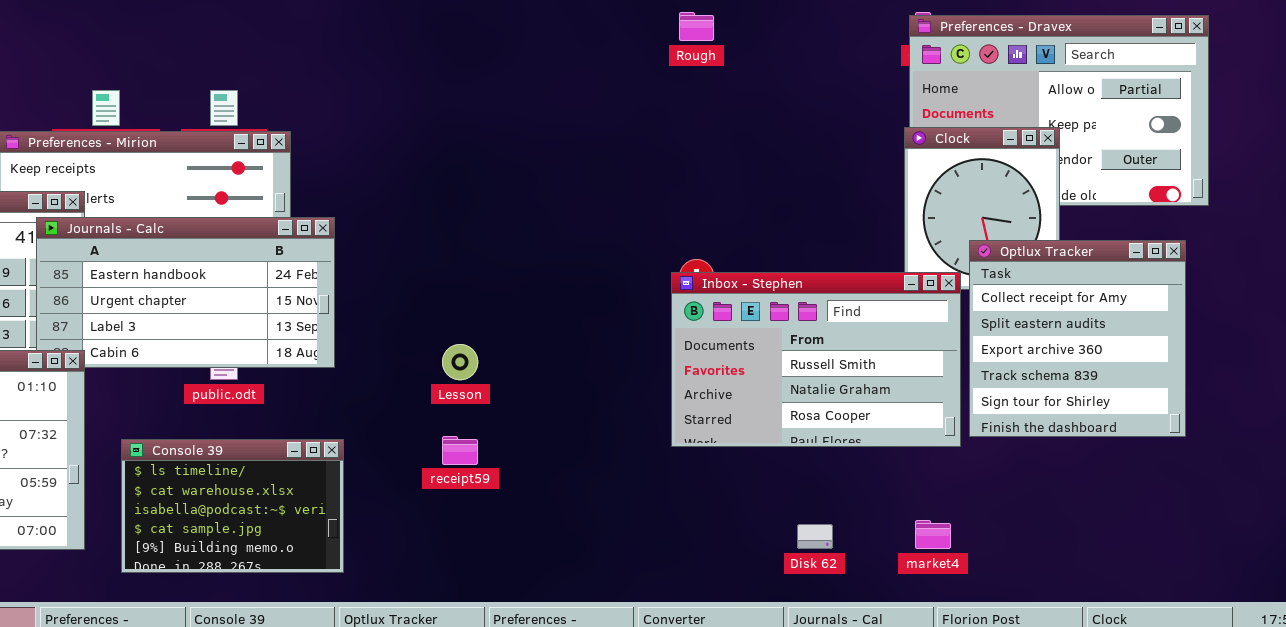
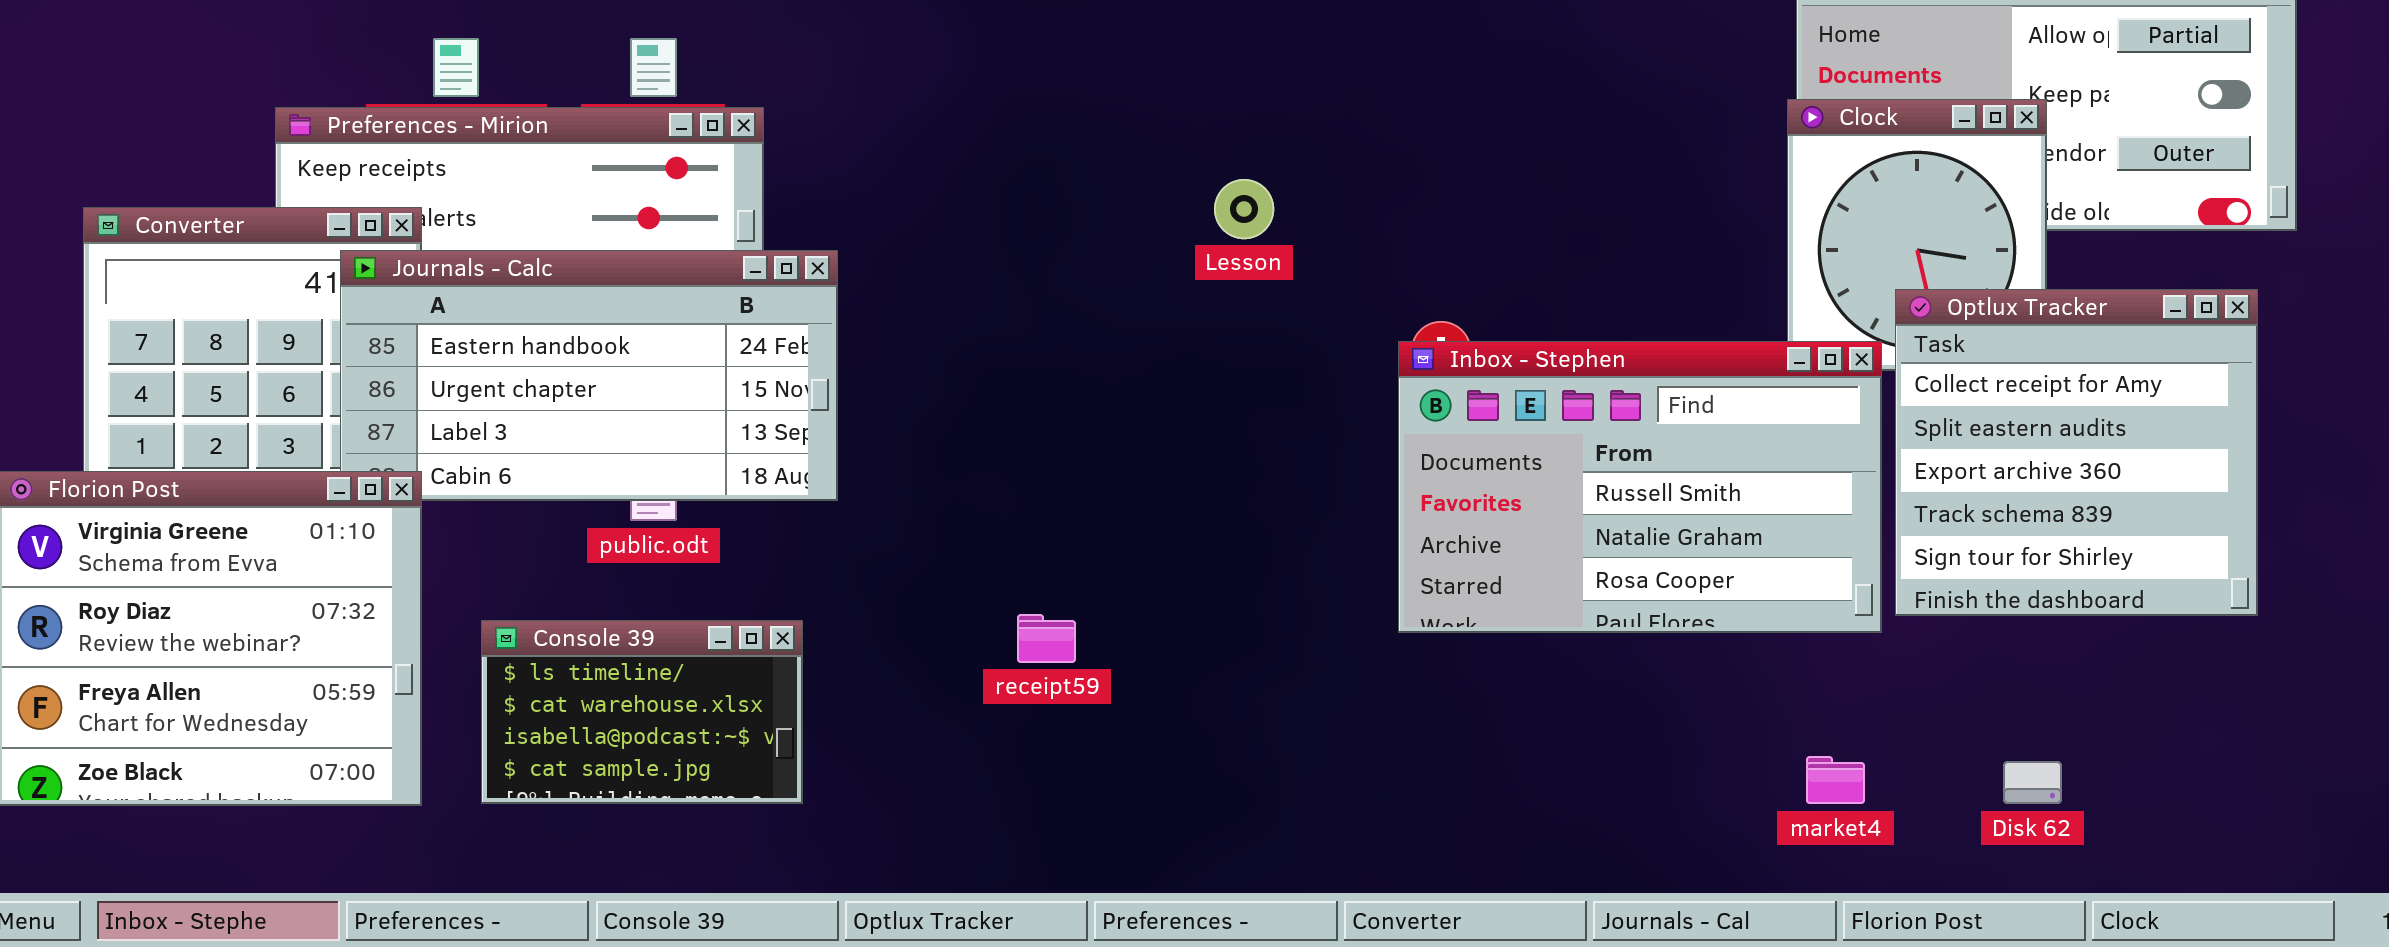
Lesson: [442,344,478,380] -> [1214,179,1274,239], moved
Console 39: [121,439,344,573] -> [481,620,803,804], resized
Disk 62: [797,524,833,549] -> [2003,761,2062,804], moved

